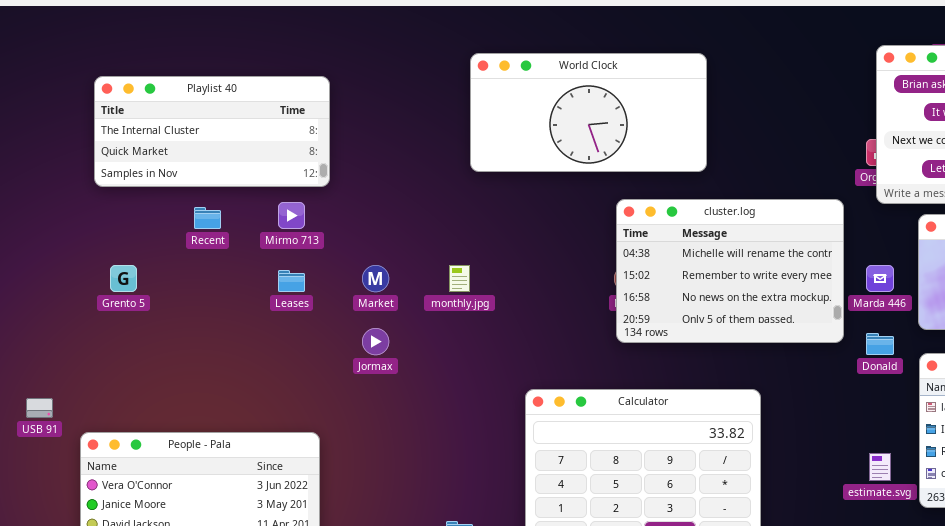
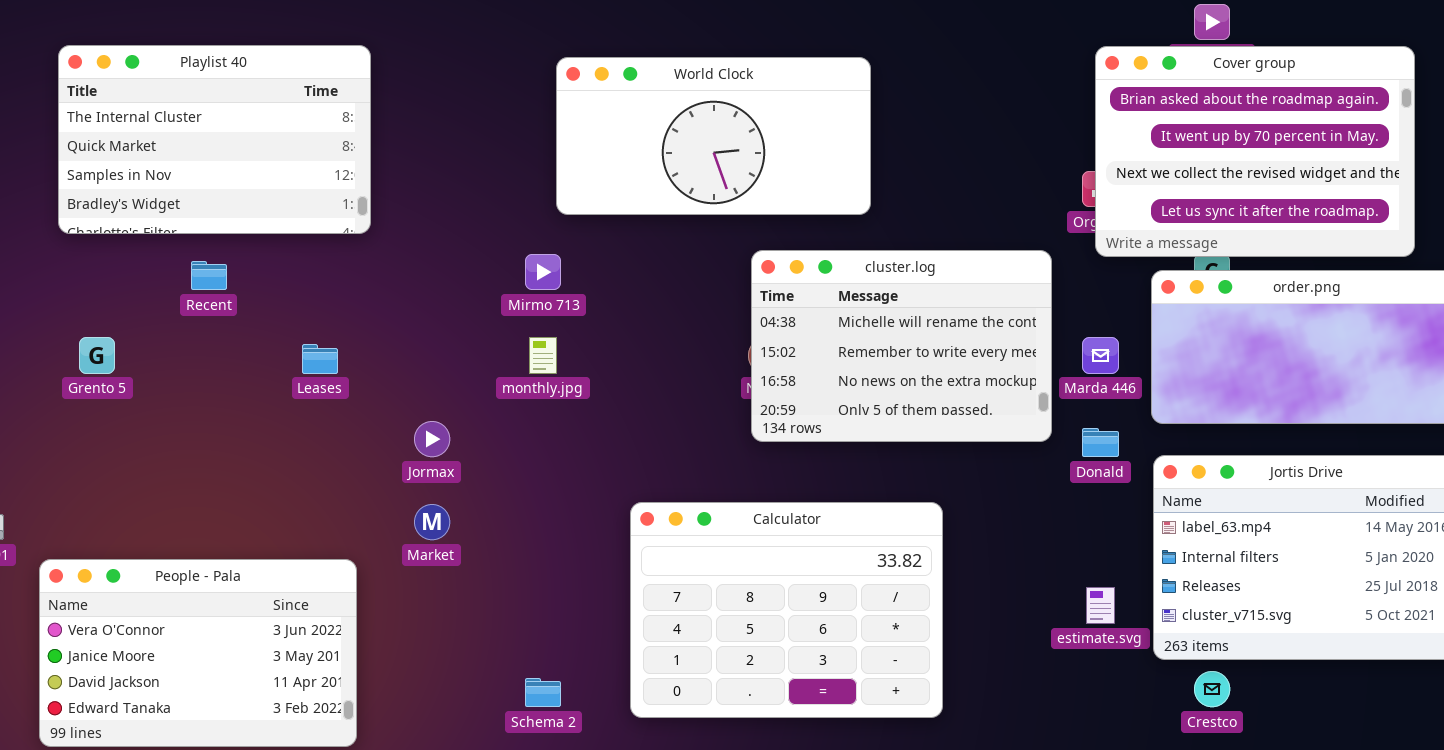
Playlist 40: [94,76,330,187] -> [58,45,371,234], resized
Mirmo 713: [278,202,305,229] -> [525,254,561,290], moved
Market: [362,265,389,292] -> [414,504,450,540], moved

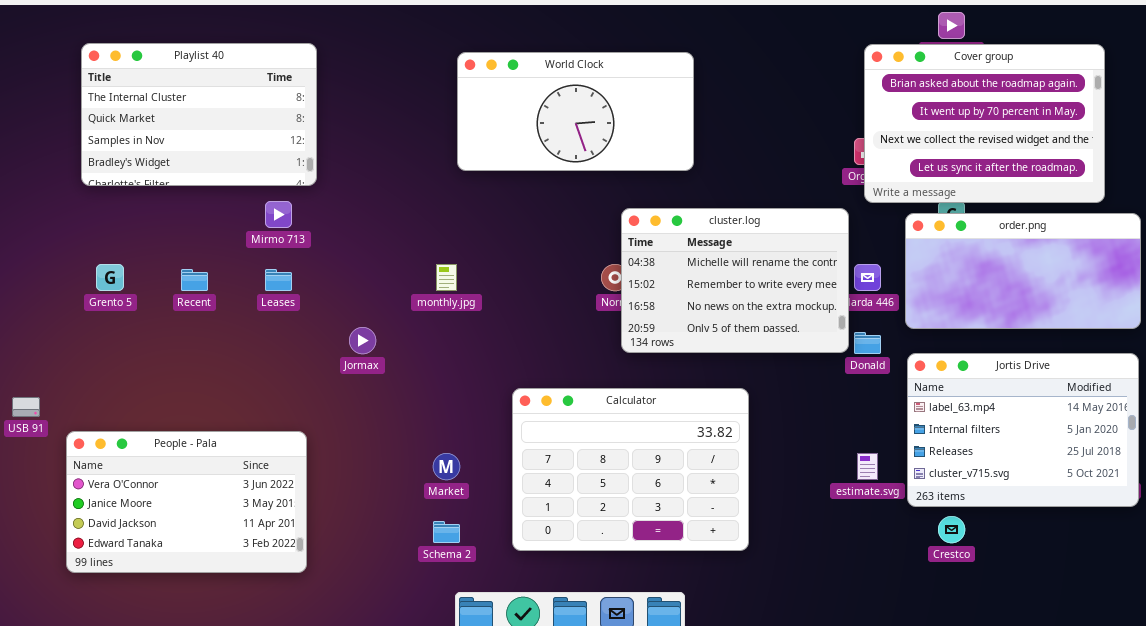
cluster.log: [751,250,1052,442] -> [621,208,849,353], moved
Mirmo 713: [525,254,561,290] -> [265,201,292,228], moved
Recent: [191,261,227,290] -> [181,269,208,291], moved
Market: [414,504,450,540] -> [433,453,460,480], moved

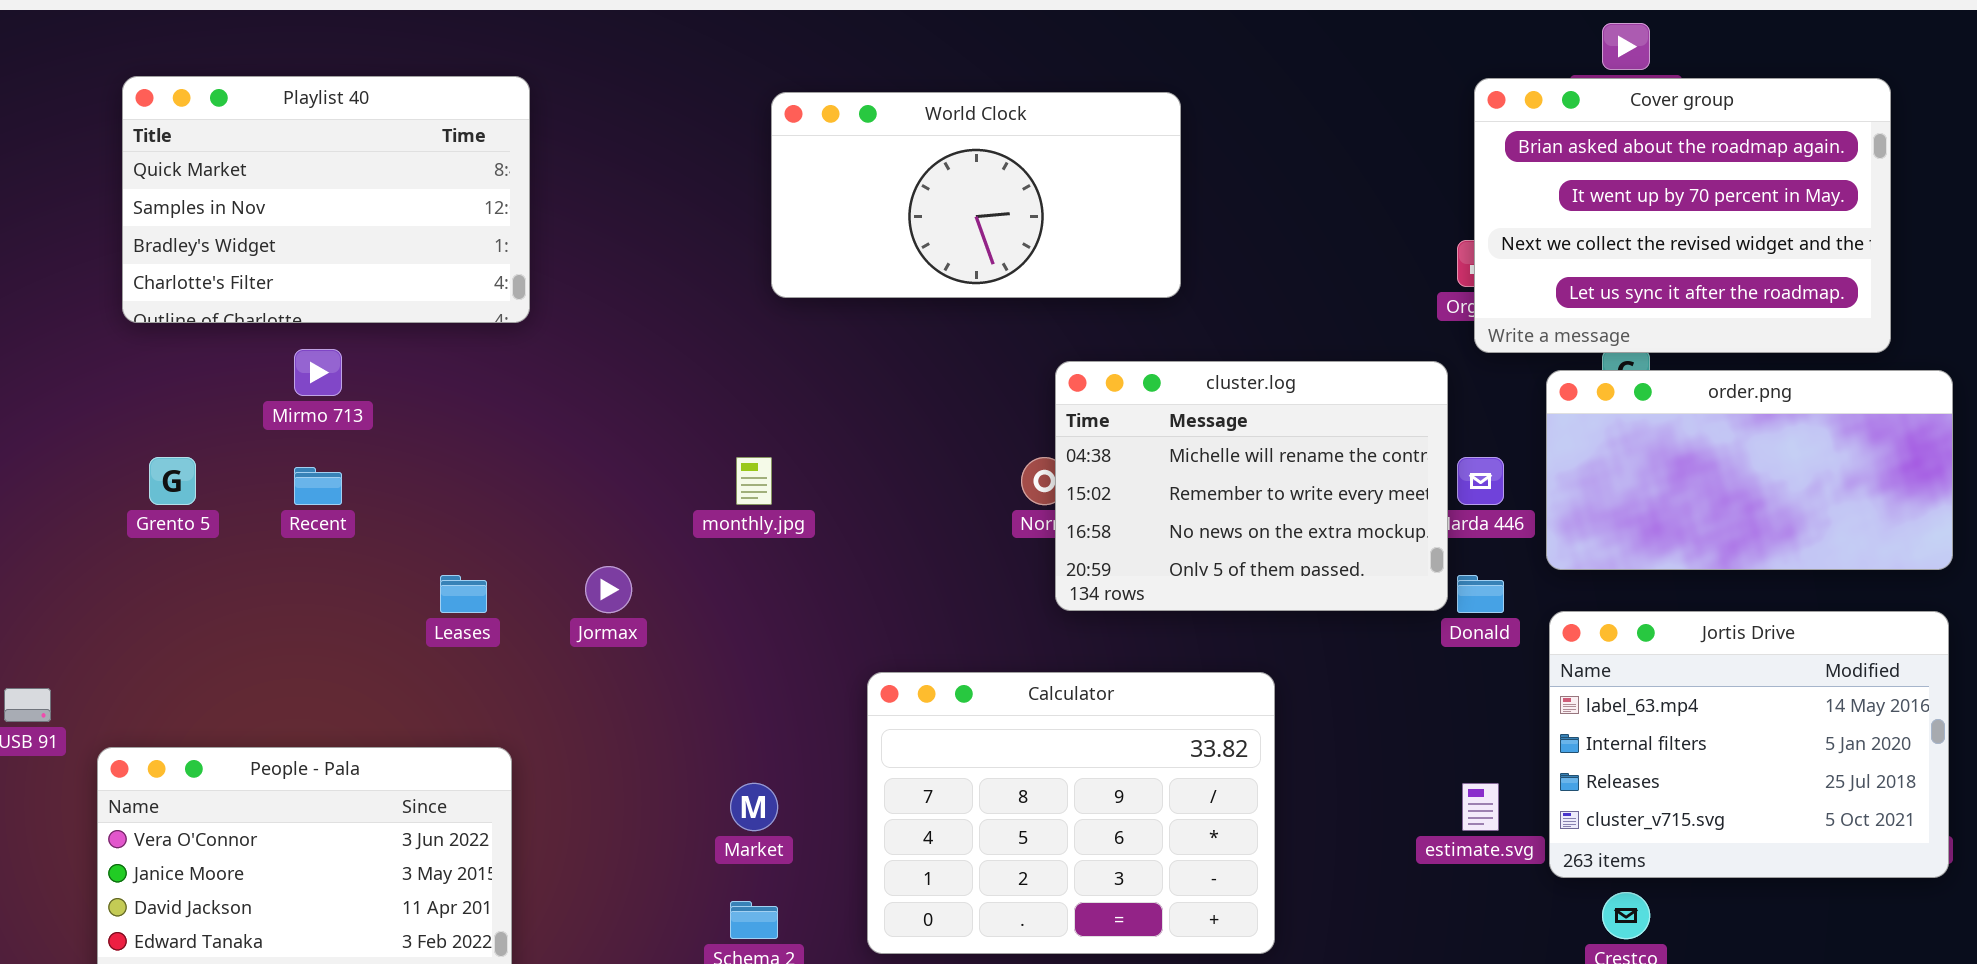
Playlist 40: [81,43,317,186] -> [122,76,530,323], scrolled down 1 row
Mirmo 713: [265,201,292,228] -> [294,349,342,396], moved
Leases: [265,269,292,291] -> [440,575,487,613], moved

